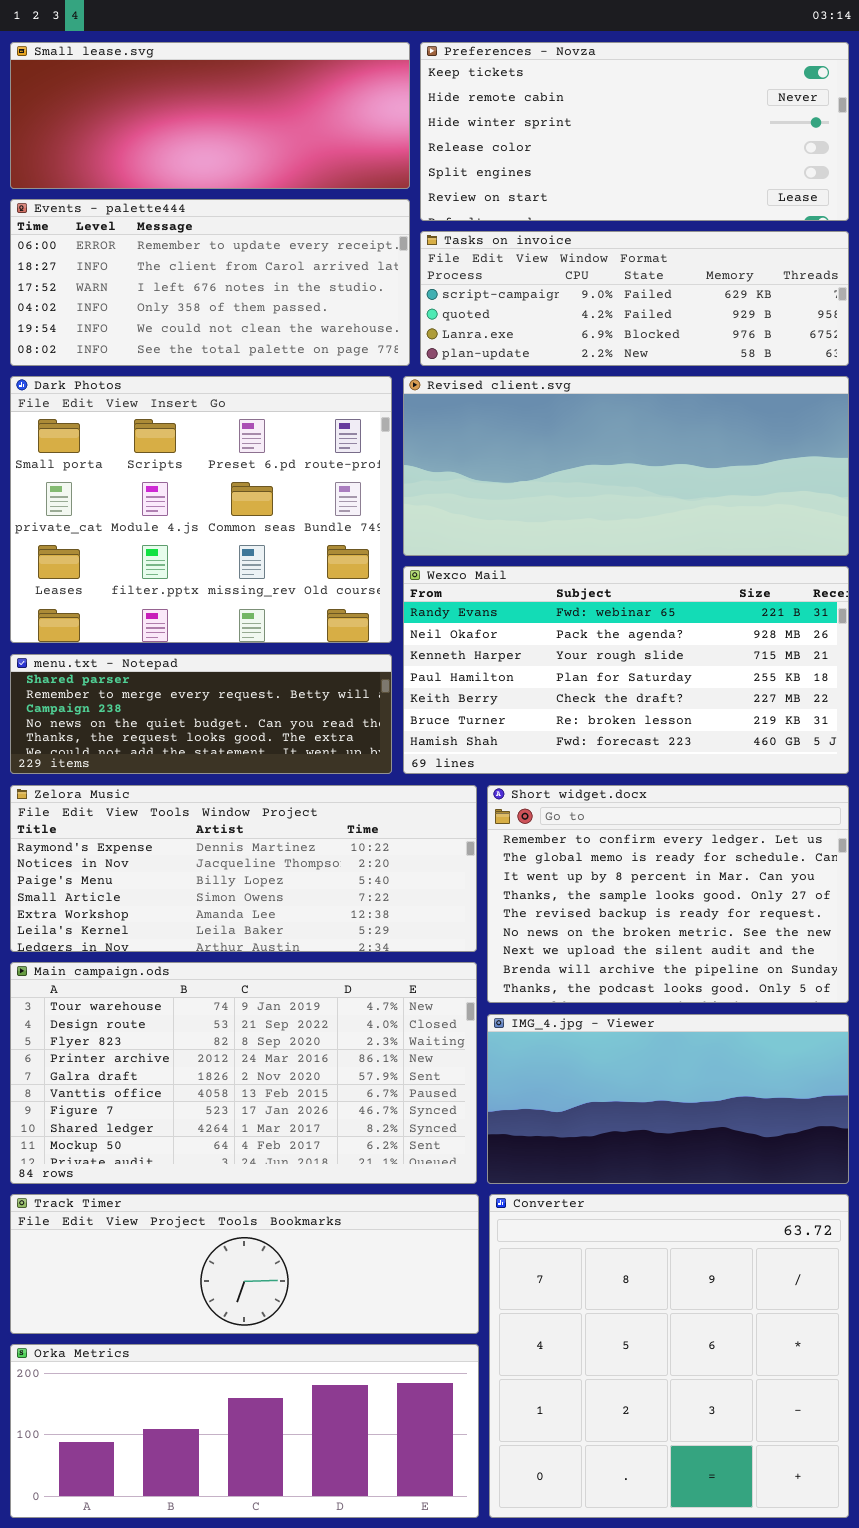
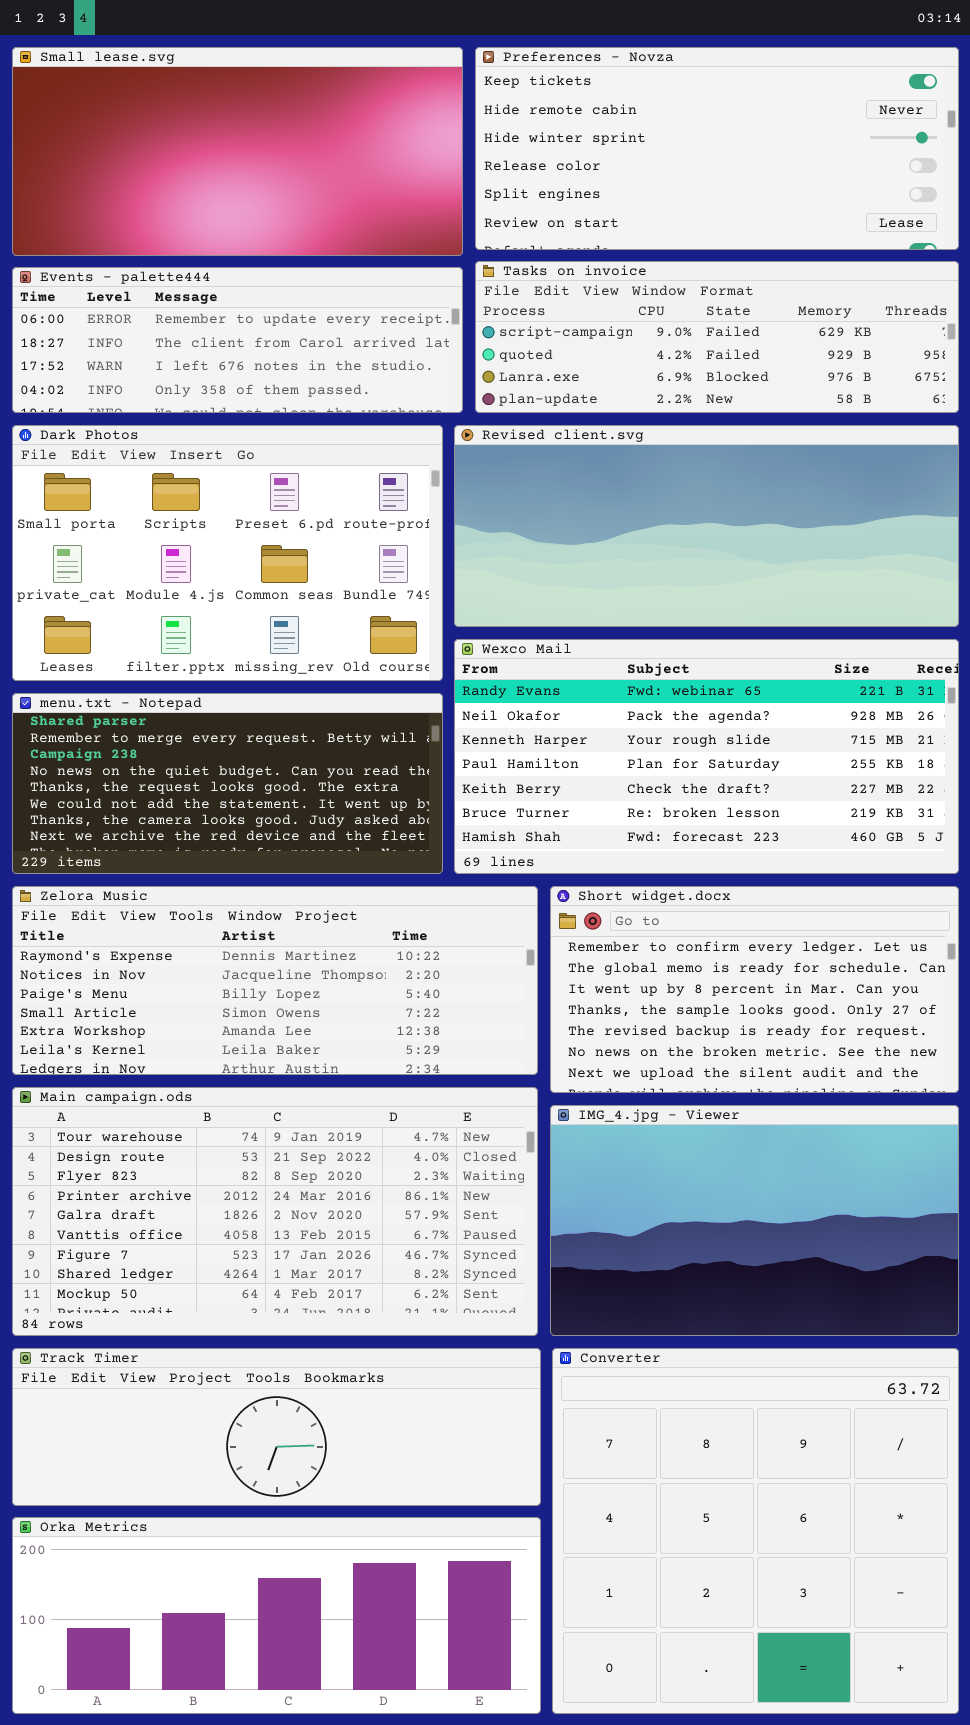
Small lease.svg: [10,42,410,189] -> [12,47,463,256], resized
Events - palette444: [10,199,410,366] -> [12,267,463,413], resized
Dark Photos: [10,376,392,643] -> [12,425,443,681], resized
menu.txt - Notepad: [10,654,392,774] -> [12,693,443,874], resized
Short widget.docx: [487,785,849,1003] -> [550,886,959,1093], resized
IMG_4.jpg - Viewer: [487,1014,849,1184] -> [550,1105,959,1336], resized

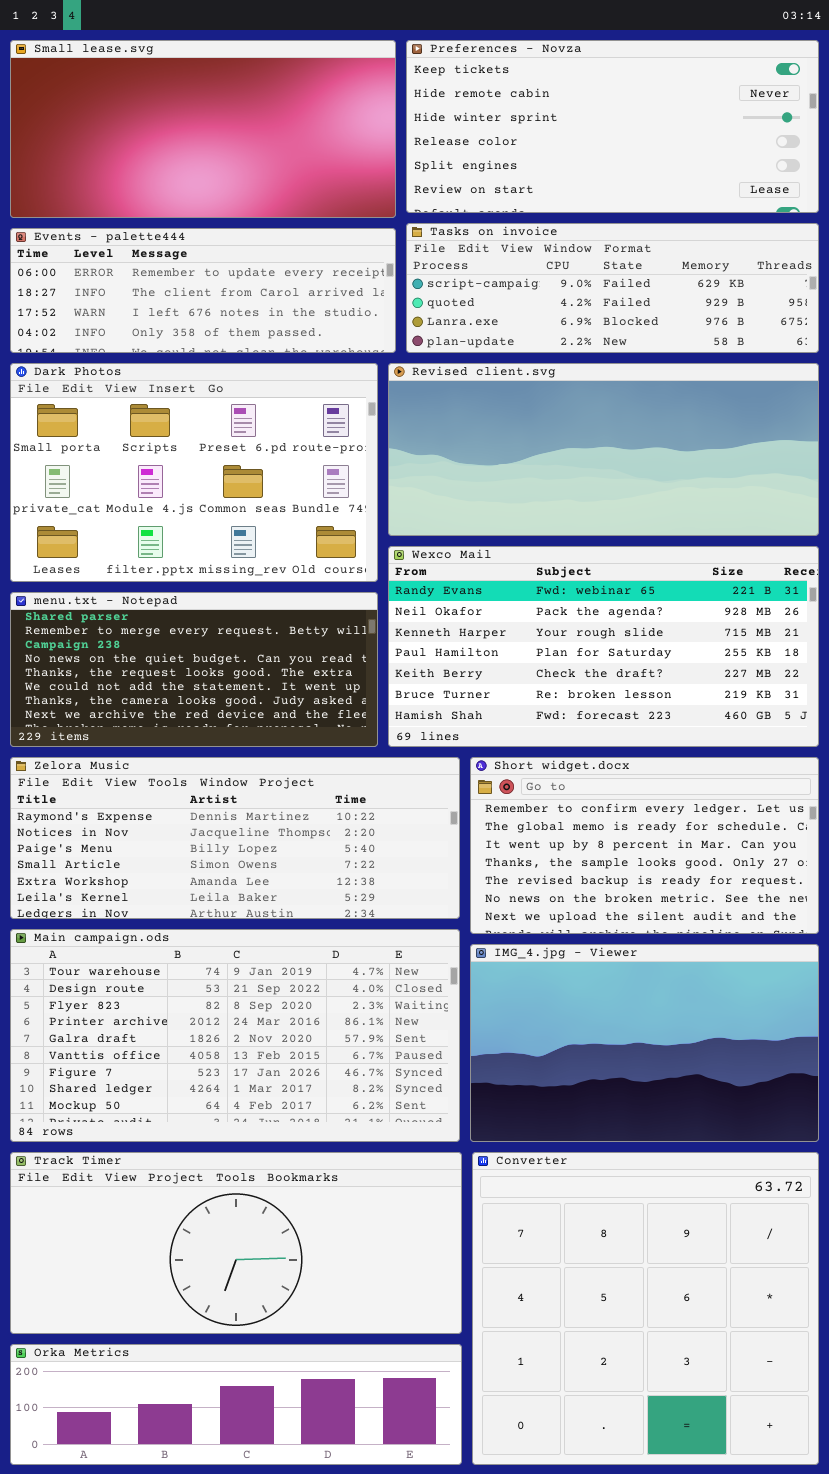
Track Timer: [12,1348,541,1506] -> [10,1152,462,1334], resized
Orka Metrics: [12,1517,541,1714] -> [10,1344,462,1465], resized

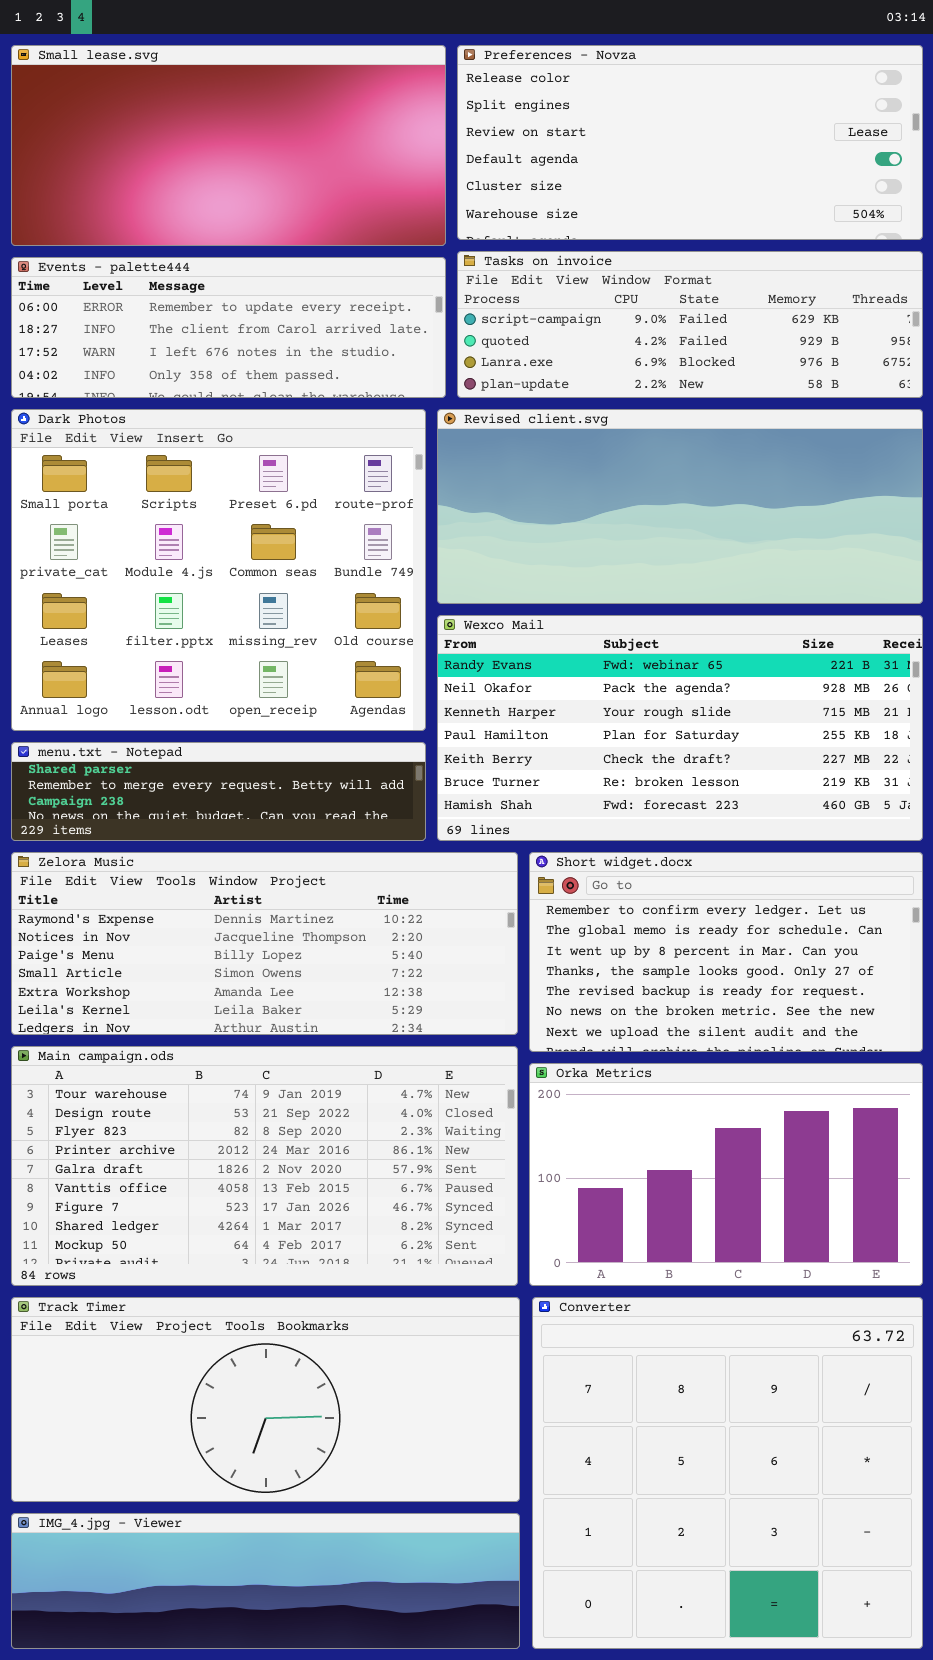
Preferences - Novza: [406,40,819,213] -> [457,45,923,240], scrolled down 3 rows
Dark Photos: [10,363,378,582] -> [11,409,426,731], resized
menu.txt - Notepad: [10,592,378,747] -> [11,742,426,841], resized
IMG_4.jpg - Viewer: [470,944,819,1142] -> [11,1513,520,1649], moved, resized
Orka Metrics: [10,1344,462,1465] -> [529,1063,923,1286], moved, resized

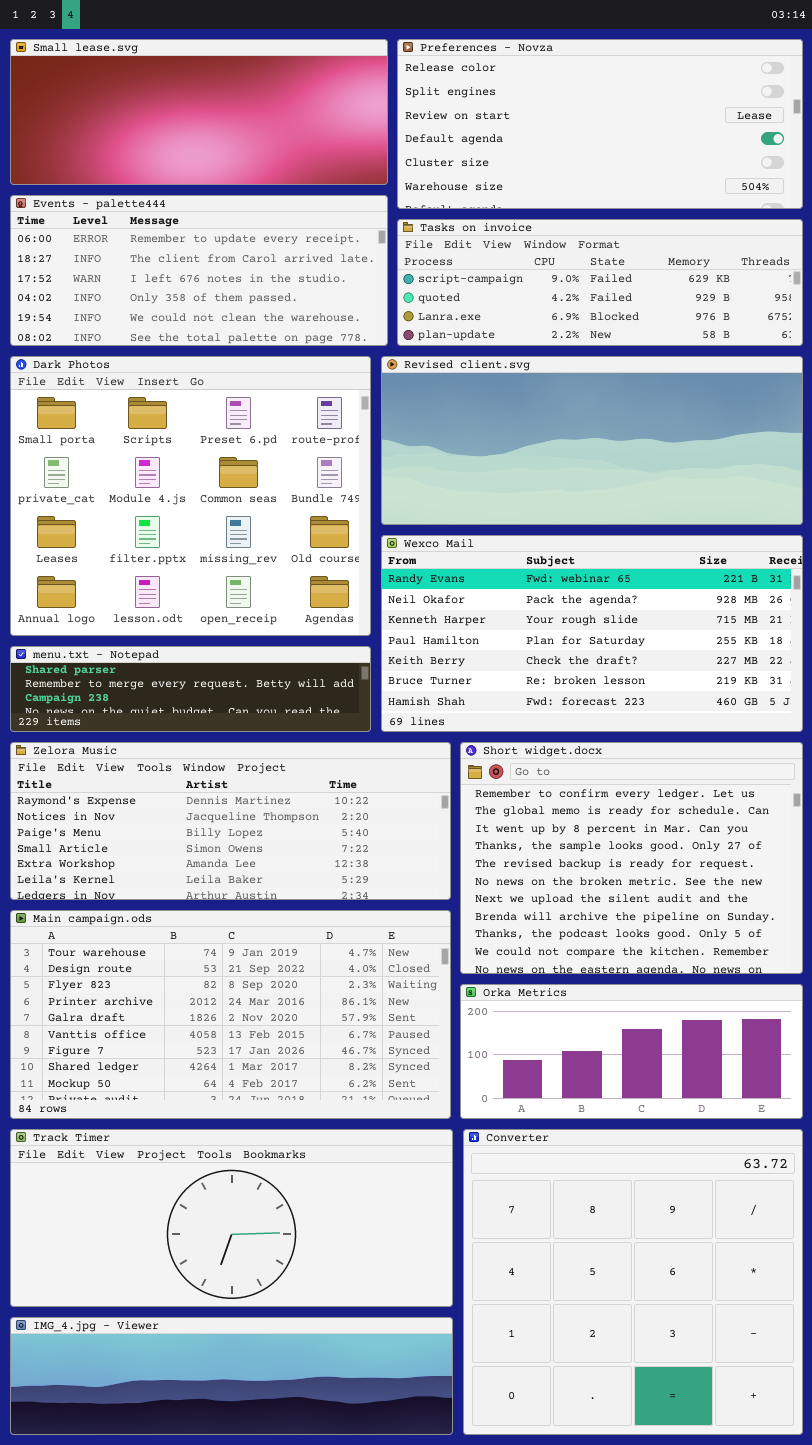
Small lease.svg: [11,45,446,246] -> [10,39,388,185], resized
Events - palette444: [11,257,446,398] -> [10,195,388,346], resized
Short widget.docx: [529,852,923,1052] -> [460,742,803,974], resized
Orka Metrics: [529,1063,923,1286] -> [460,984,803,1119], resized

